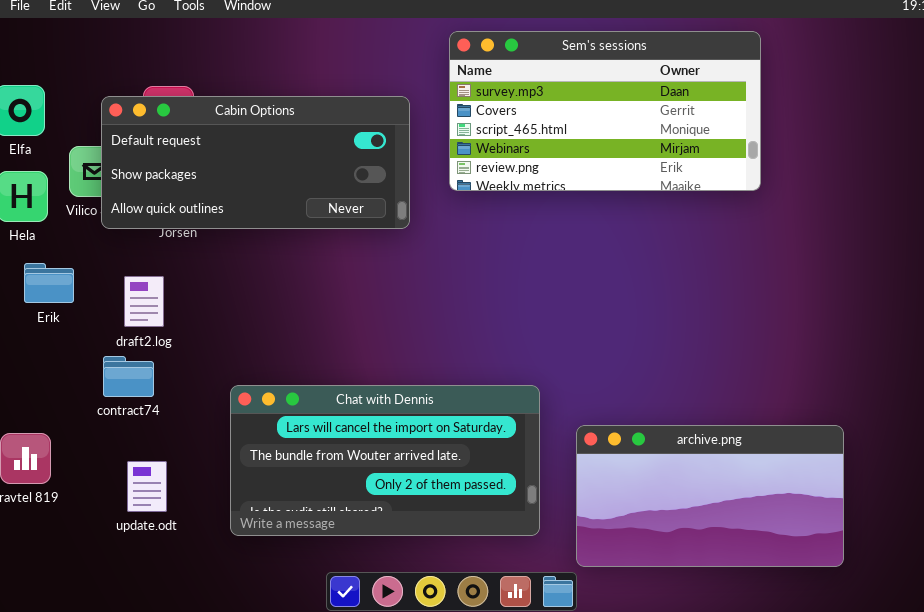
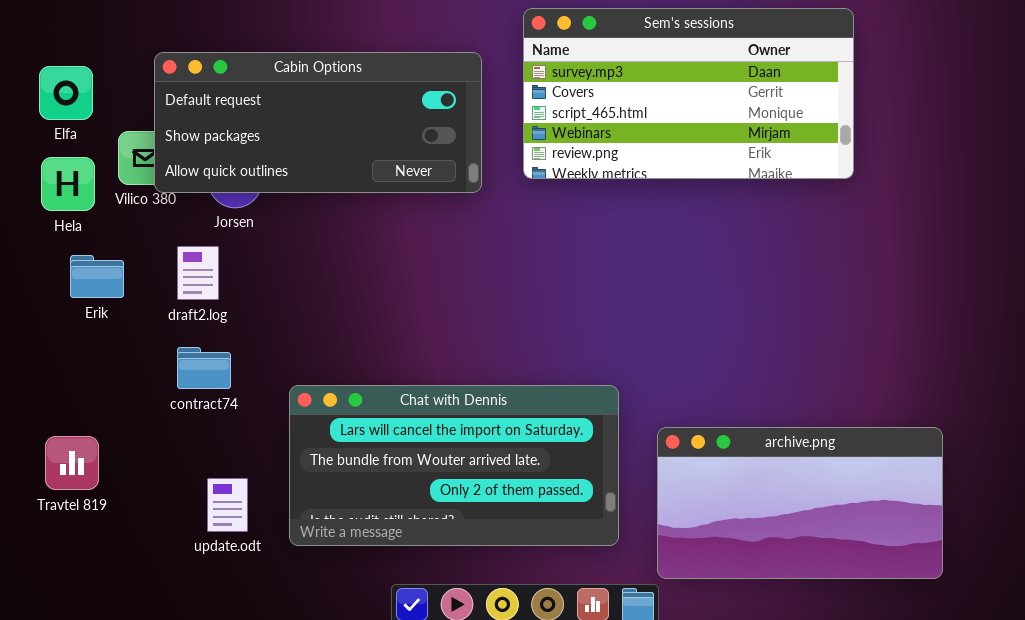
Cabin Options: [101,96,410,229] -> [154,52,482,193], moved
draft2.log: [124,276,164,327] -> [177,246,219,300], moved
contract74: [103,356,154,397] -> [177,347,231,389], moved
update.odt: [127,461,167,512] -> [207,478,248,532], moved

